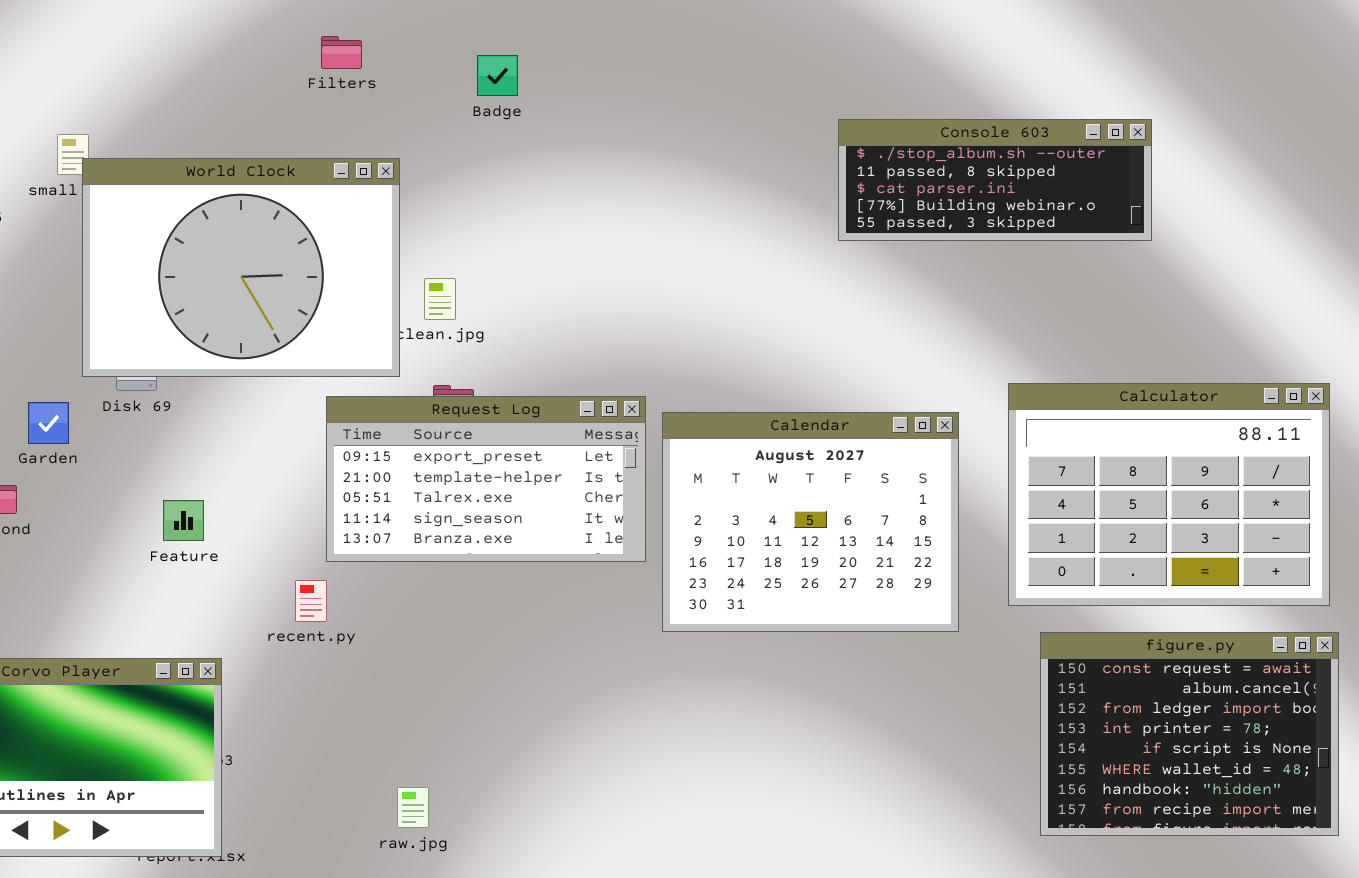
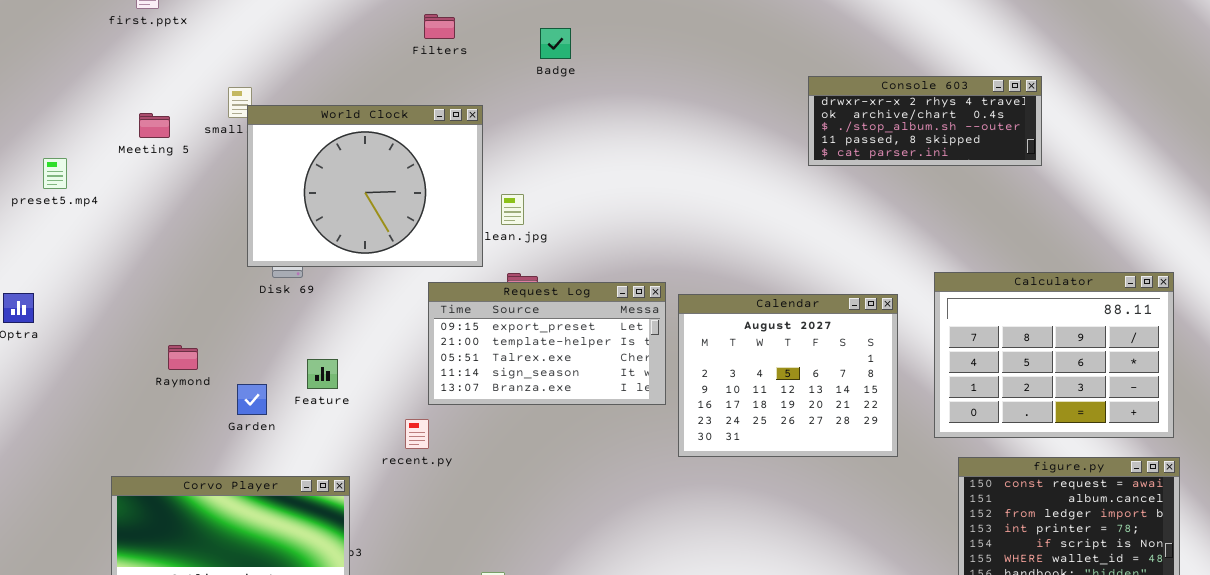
Console 603: [838,119,1152,241] -> [808,76,1042,166], scrolled up 2 rows
Garden: [28,402,69,444] -> [237,384,267,415], moved

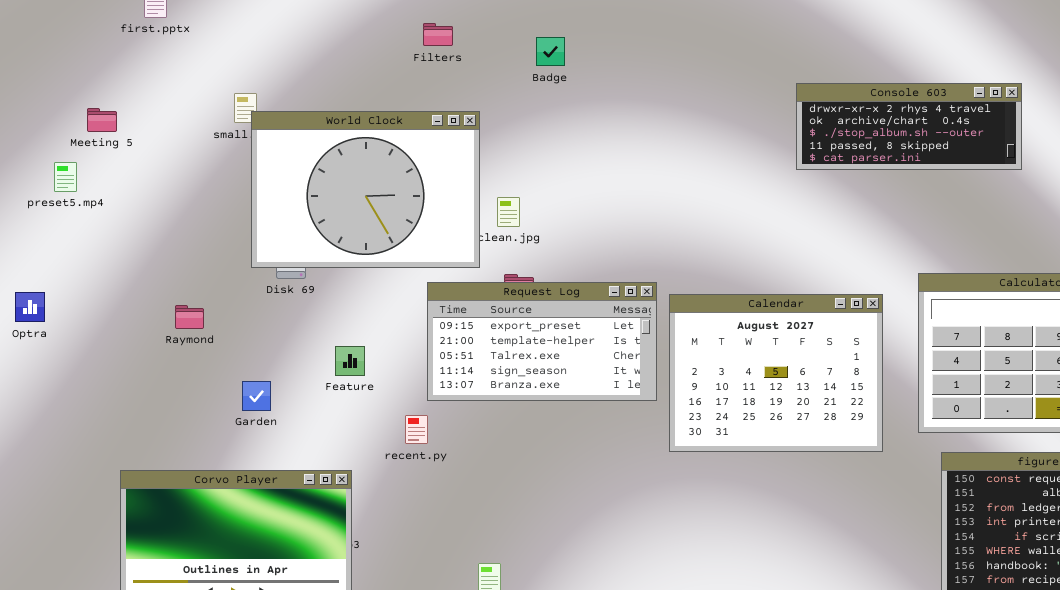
Meeting 5: [139,113,170,138] -> [87,108,117,132], moved
Raymond: [168,345,198,370] -> [175,305,204,329], moved
Feature: [307,359,338,389] -> [335,346,365,376], moved

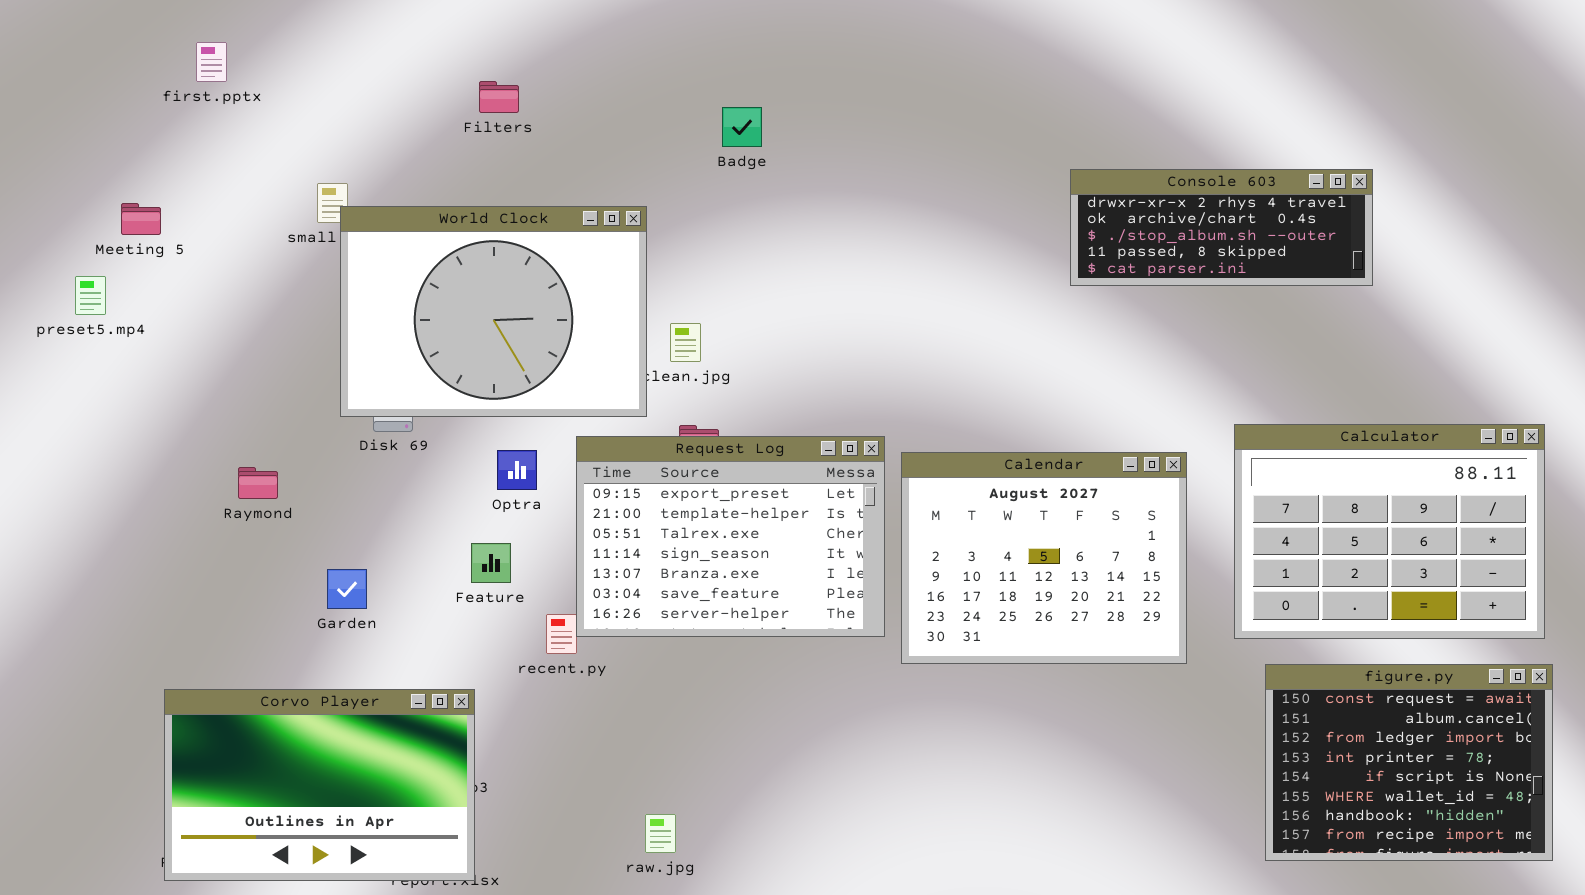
Filters: [423,23,453,46] -> [479,81,519,113], moved
Request Log: [427,282,657,401] -> [576,436,885,637], resized
Optra: [15,292,45,322] -> [497,450,537,490], moved
Feature: [335,346,365,376] -> [471,543,511,583], moved

